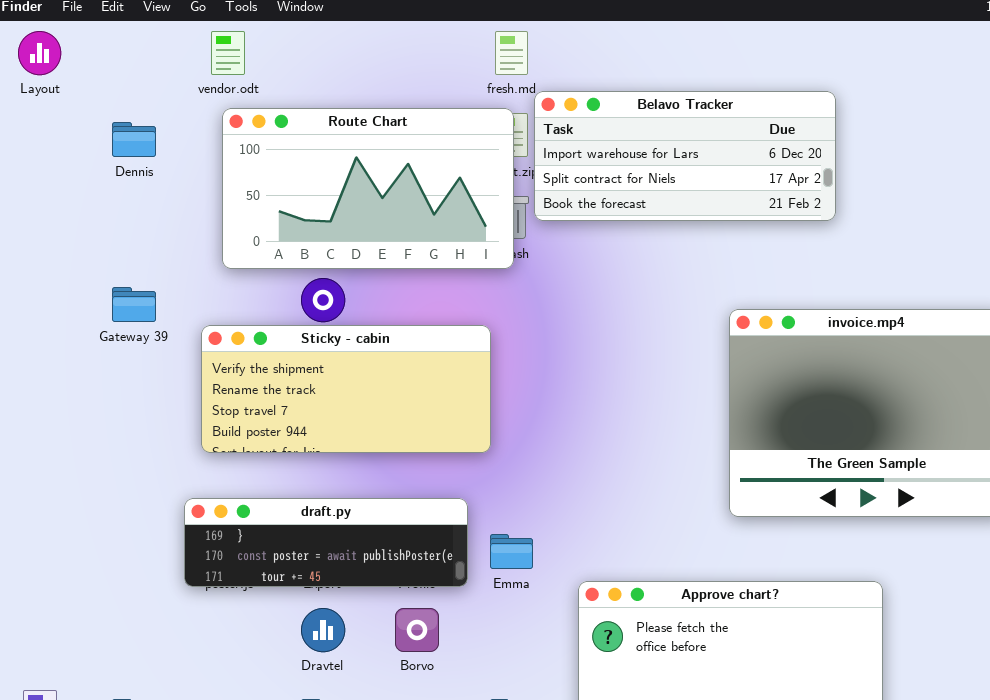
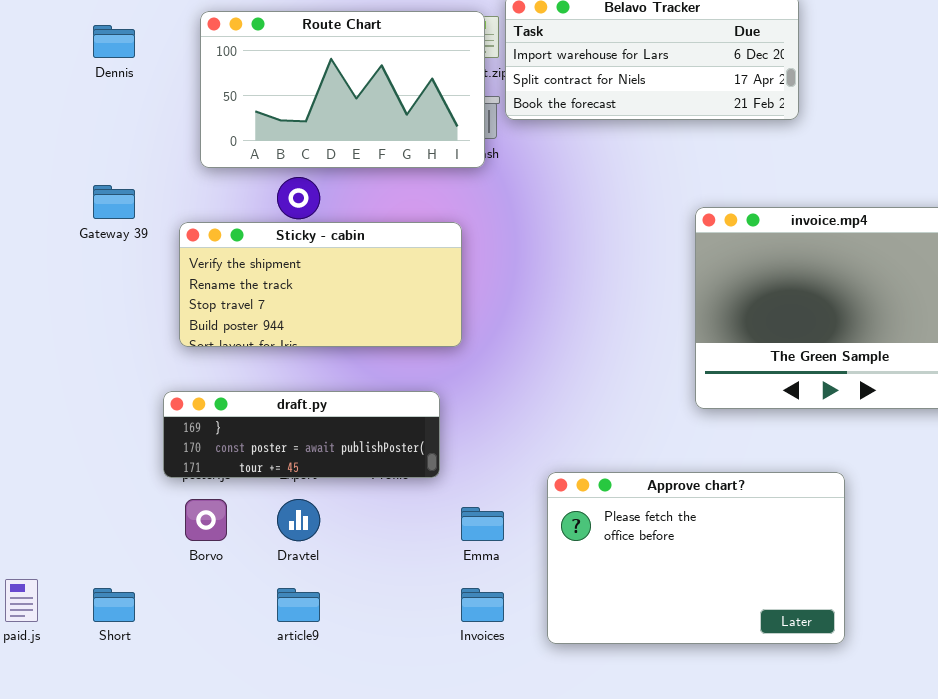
Emma: [490,534,533,569] -> [461,507,504,541], moved
Borvo: [395,608,439,652] -> [185,499,227,541], moved

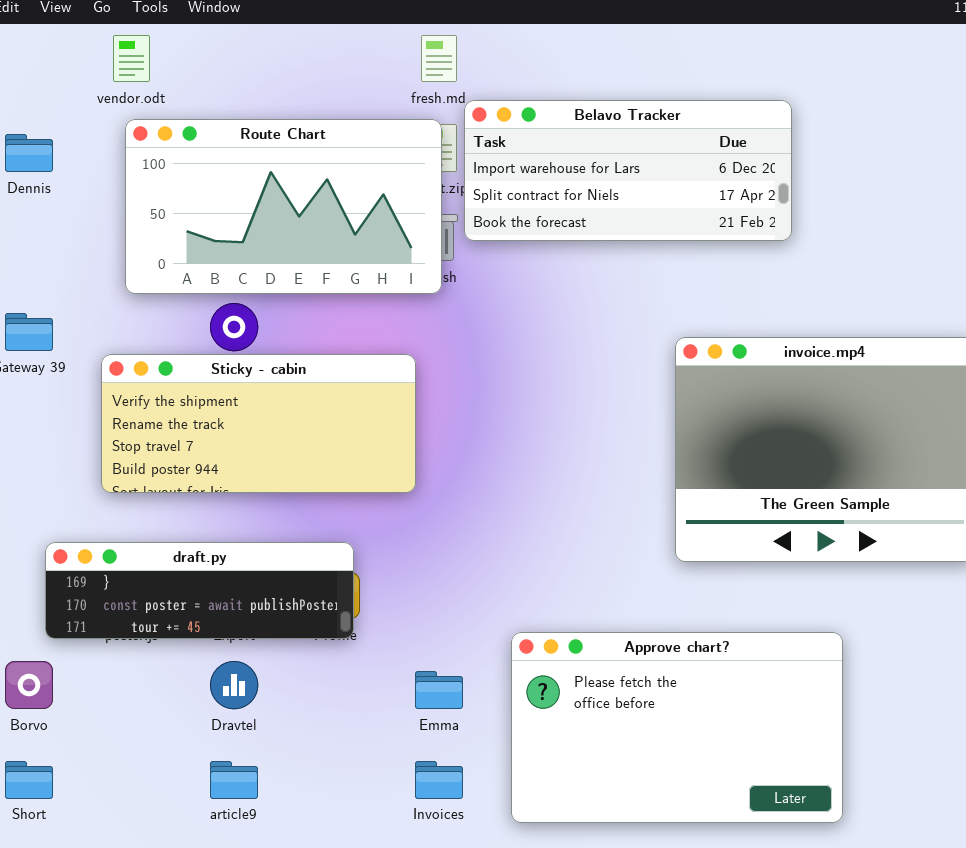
draft.py: [163,391,440,478] -> [45,542,354,639], moved
Borvo: [185,499,227,541] -> [5,661,53,709], moved

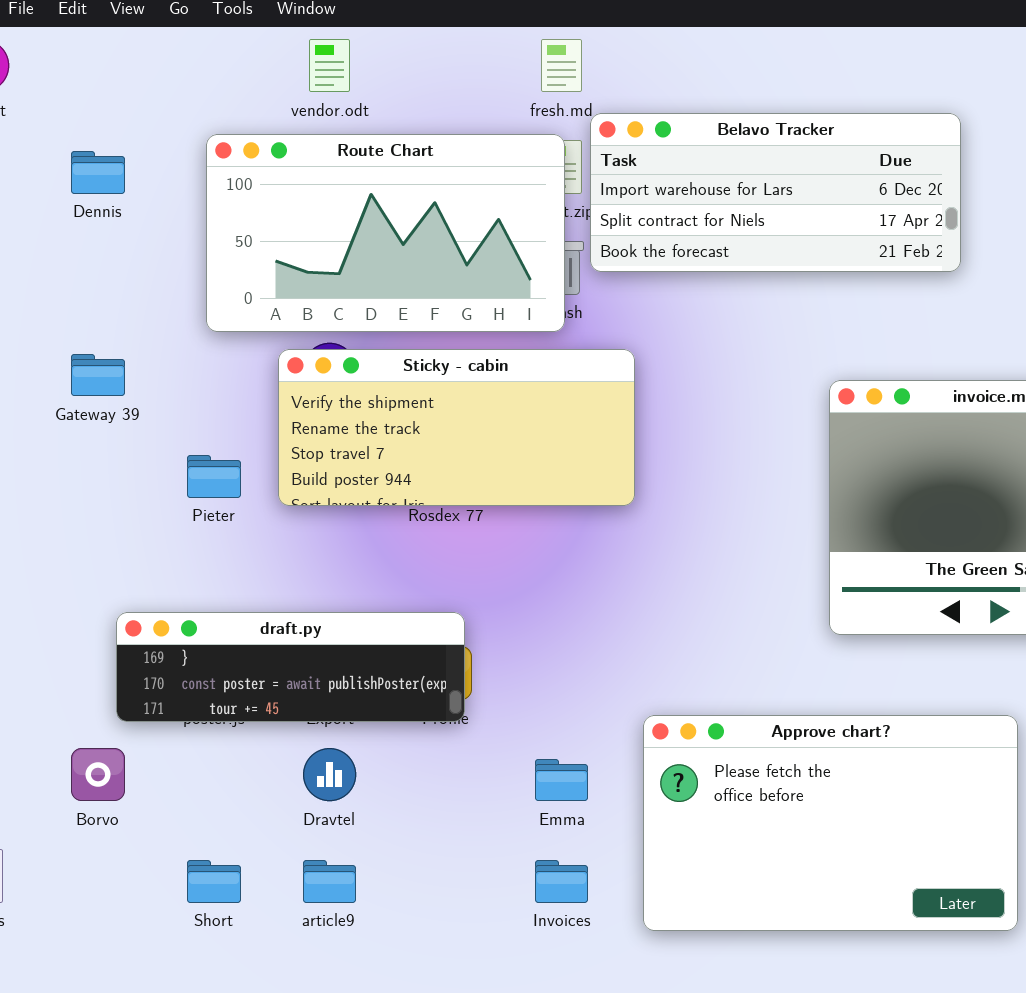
vendor.odt: [113,35,150,82] -> [309,39,350,92], moved
Sticky - cabin: [101,354,416,493] -> [278,349,635,506], moved
Short: [5,761,53,799] -> [187,860,241,903], moved

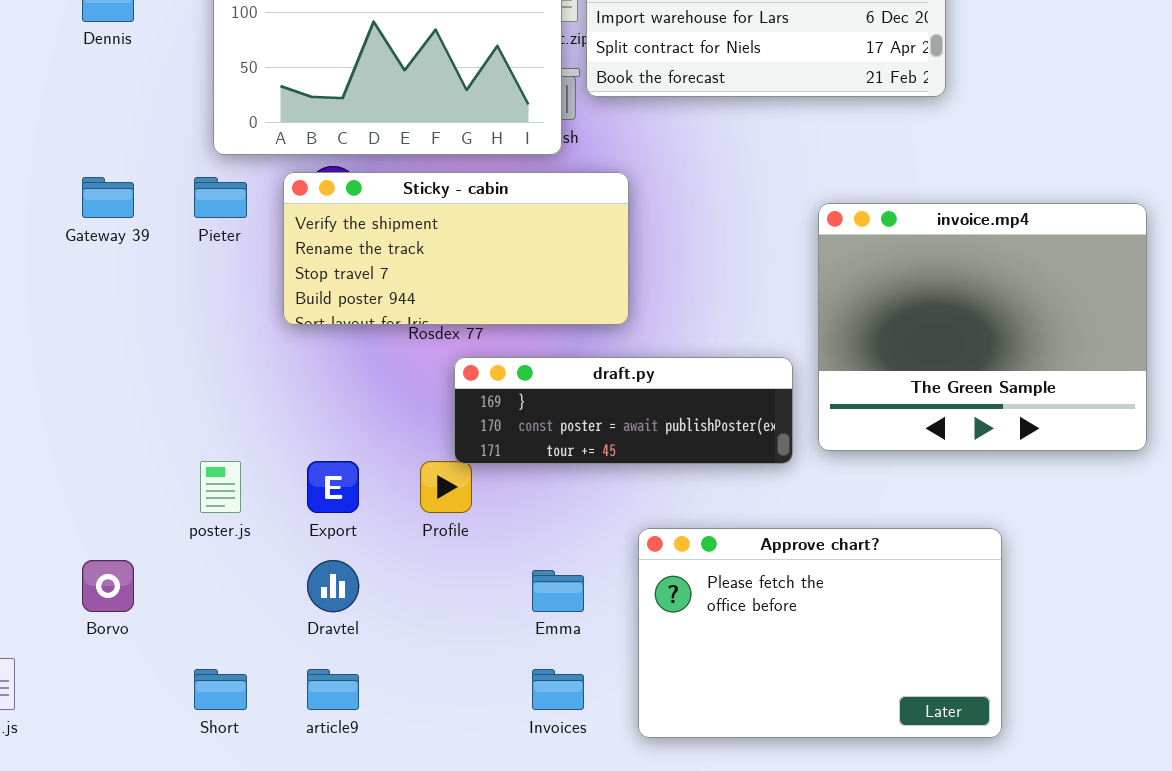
Pieter: [187,455,241,498] -> [194,177,247,218], moved
draft.py: [116,612,465,722] -> [454,357,793,464], moved

